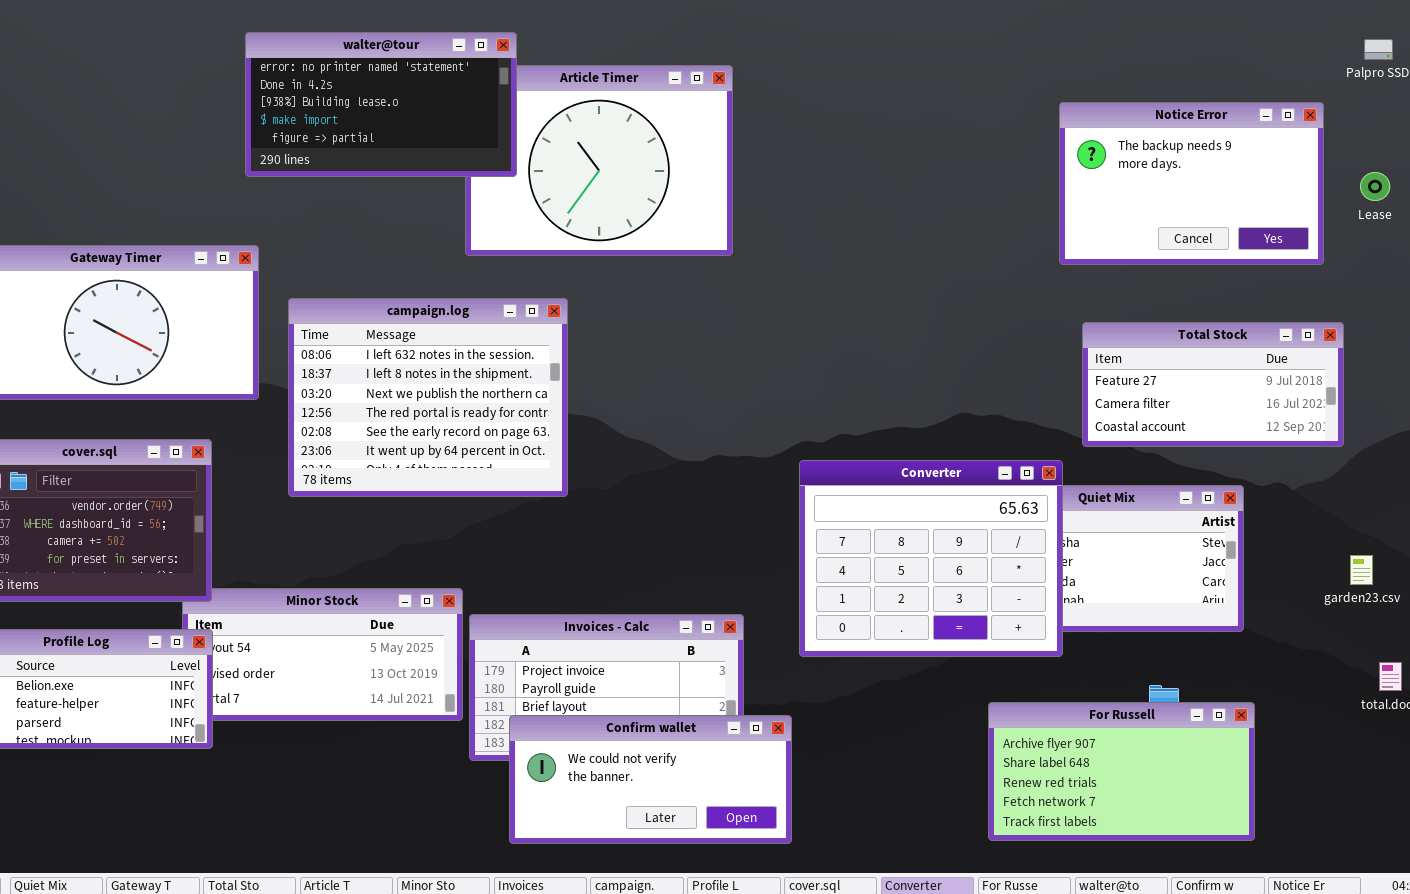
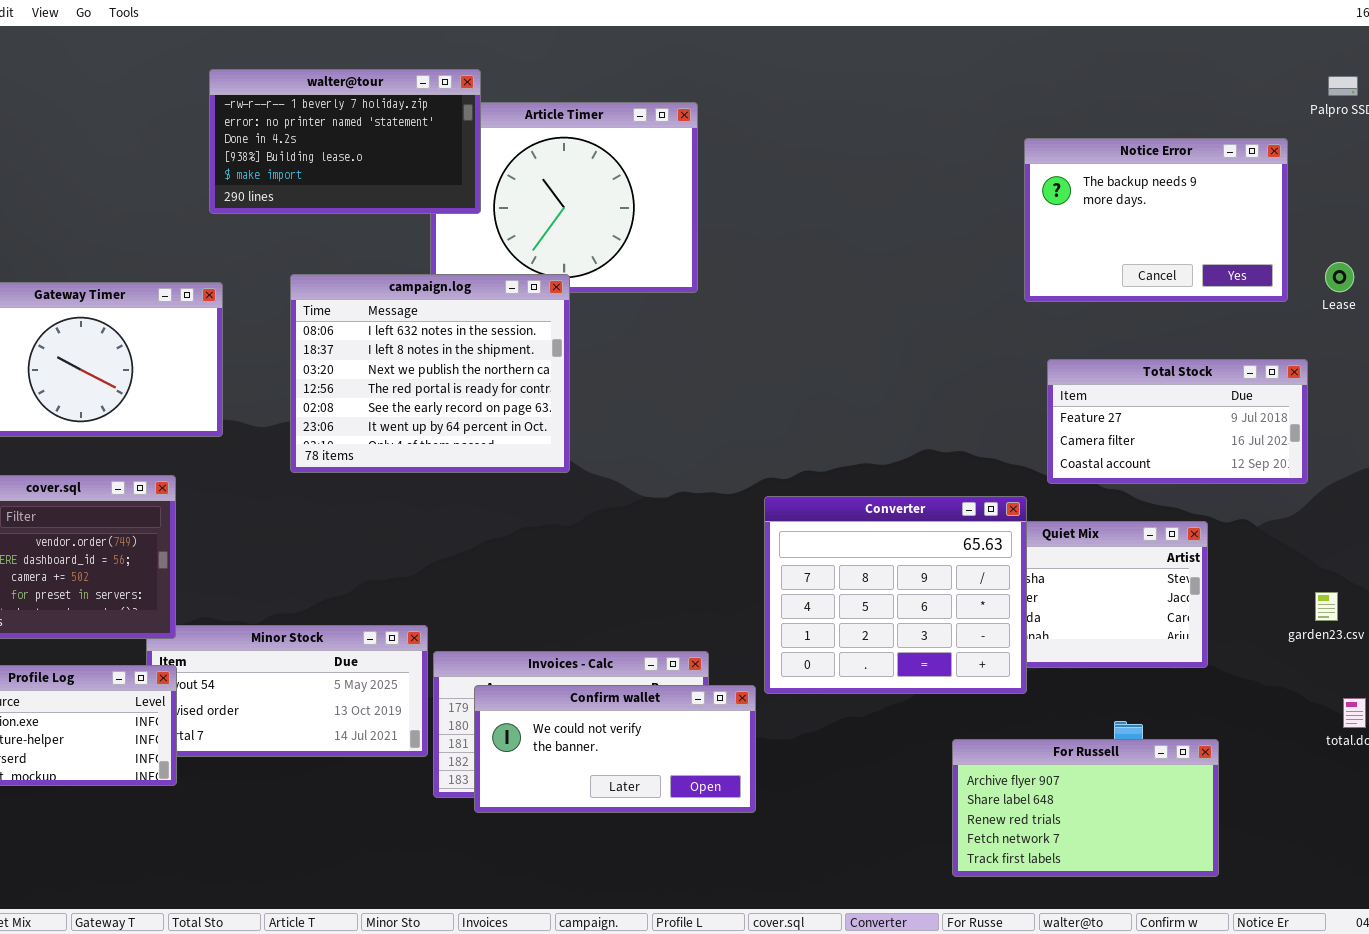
walter@tour: [245,32,517,177] -> [209,69,481,214], scrolled up 1 row
Lease: [1360,172,1390,201] -> [1325,262,1354,292], moved
campaign.log: [288,298,568,497] -> [290,274,570,473], moved
Confirm wallet: [509,715,792,844] -> [474,685,756,813], moved

